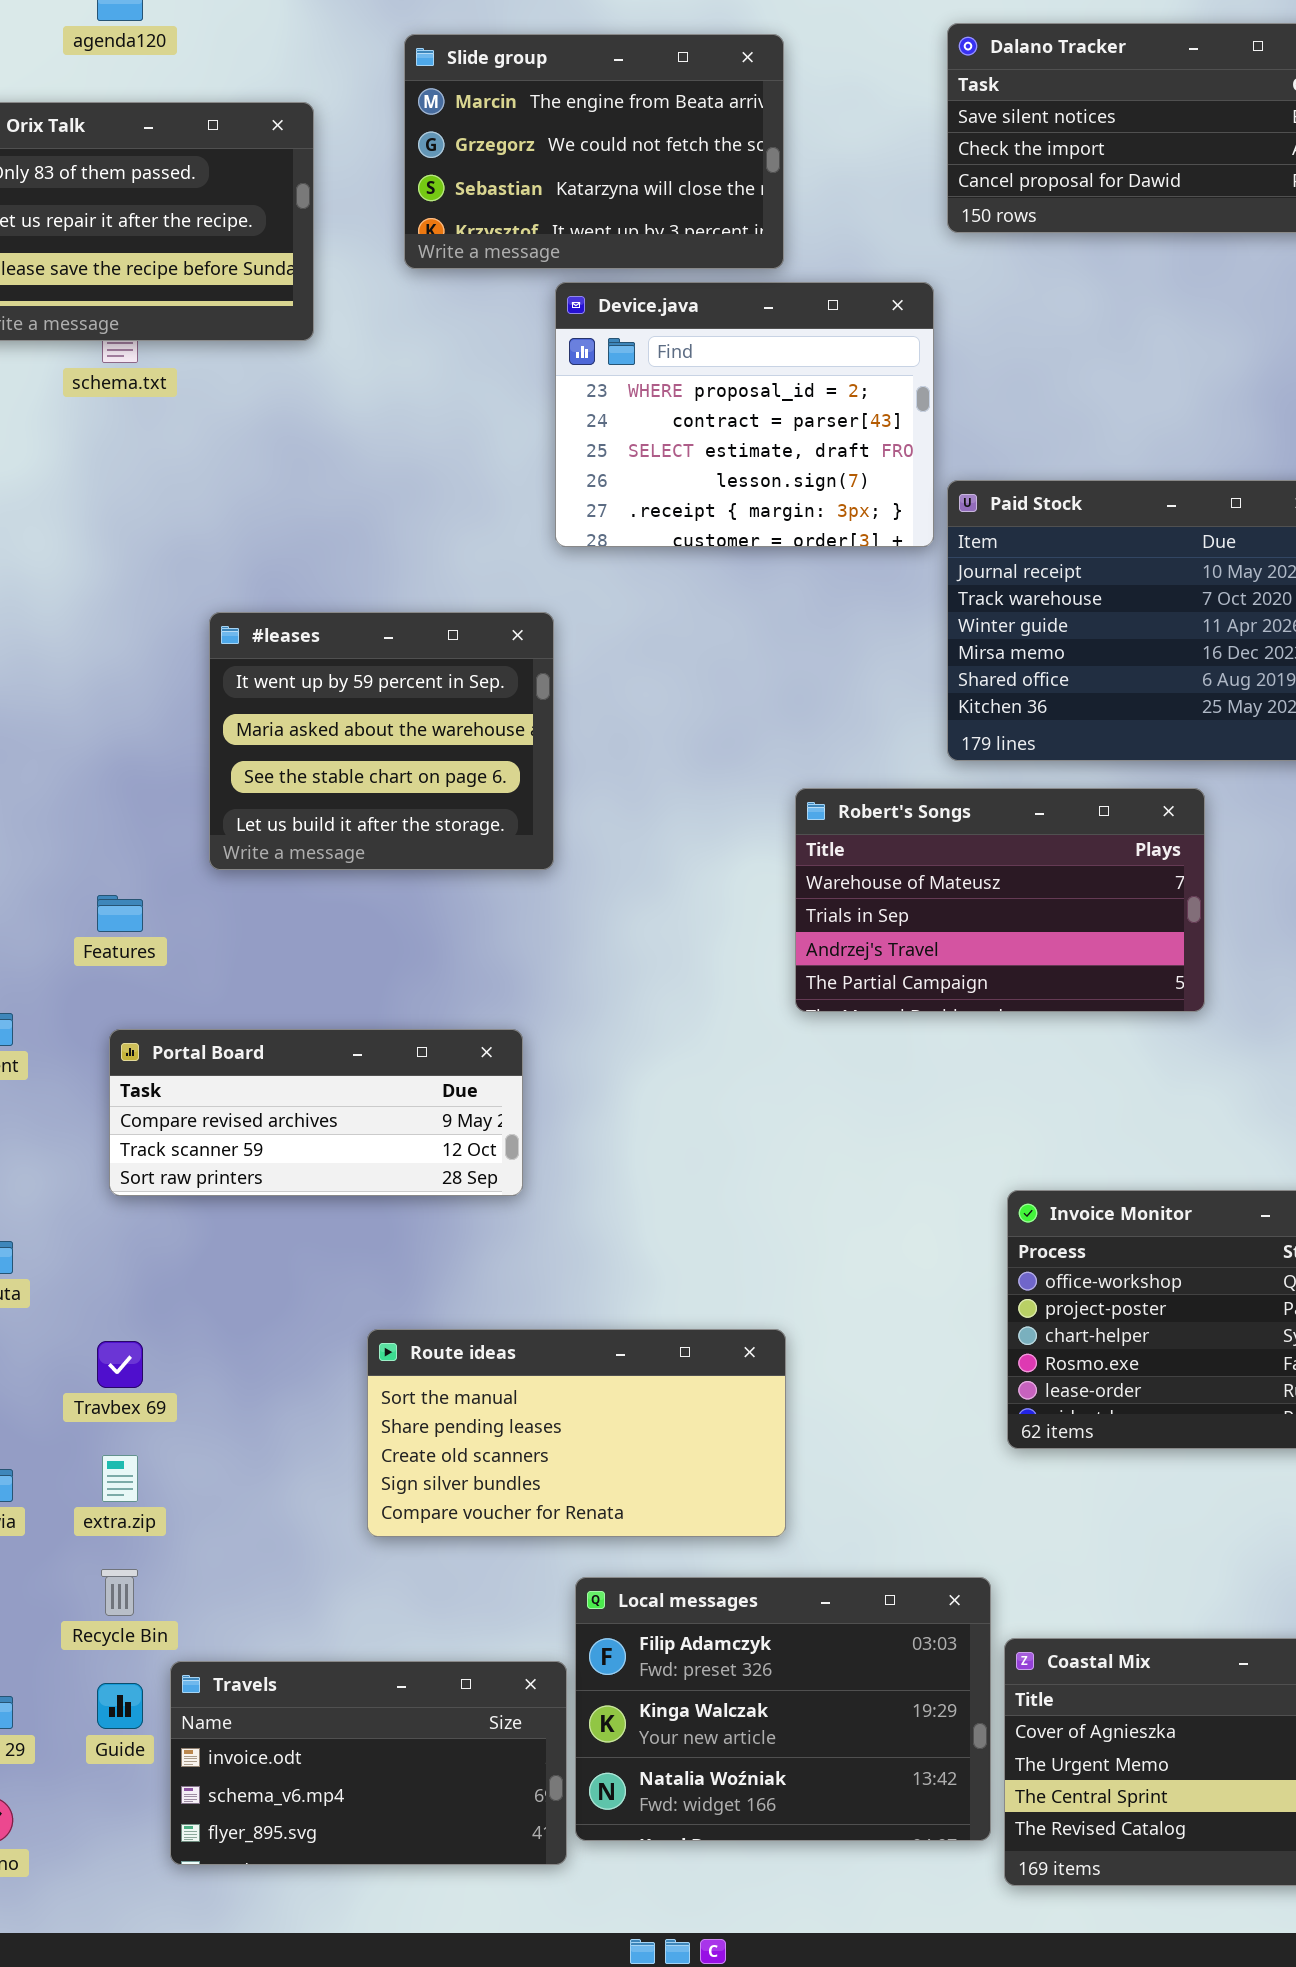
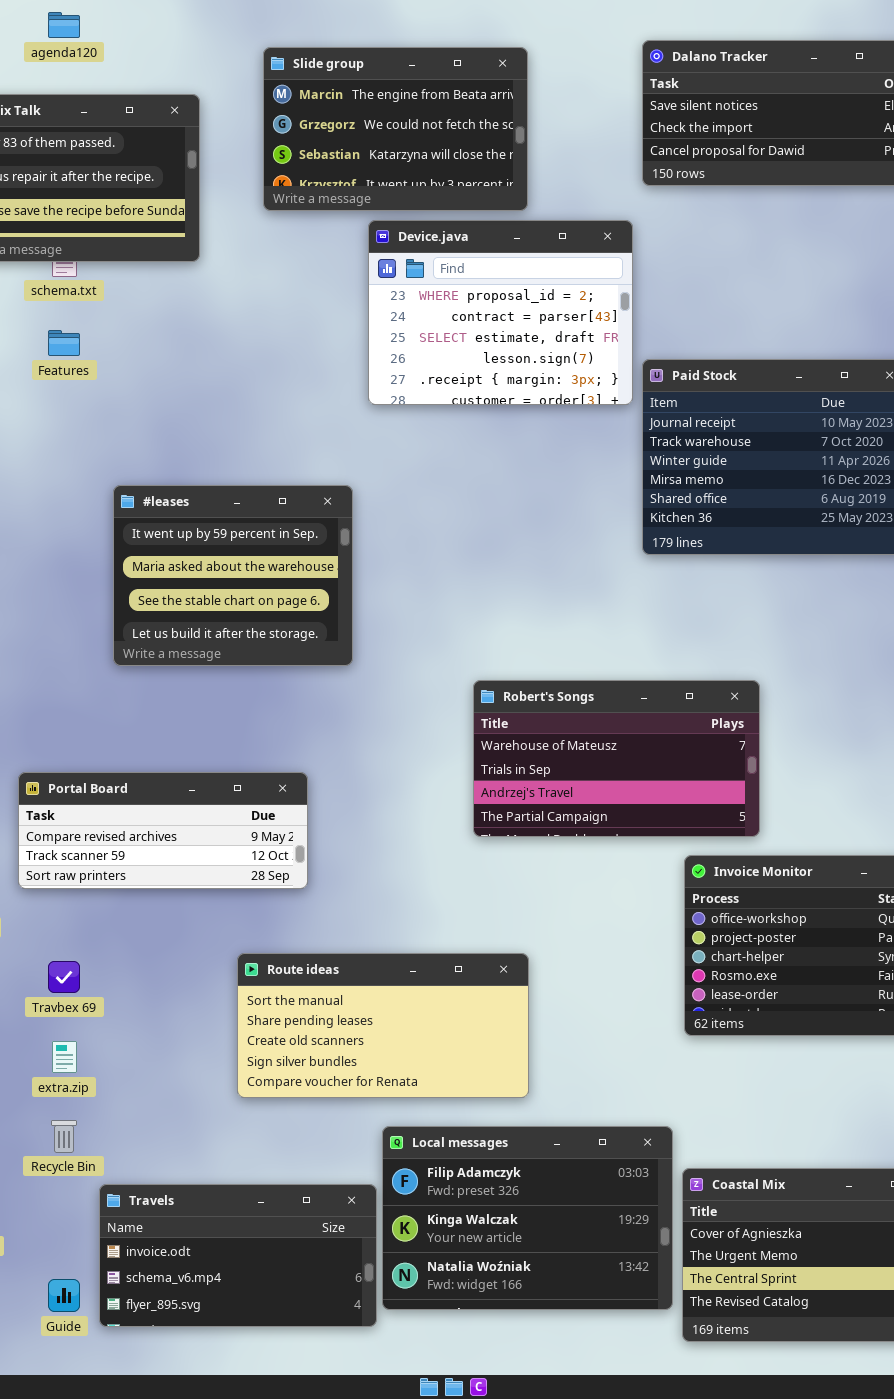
#leases: [209,612,554,870] -> [113,485,353,666], moved
Robert's Songs: [795,788,1205,1012] -> [473,680,760,837], moved
Features: [97,895,143,932] -> [48,330,80,356], moved
Portal Board: [109,1029,523,1196] -> [18,772,308,889], moved
Guide: [97,1683,143,1729] -> [48,1279,80,1312], moved

